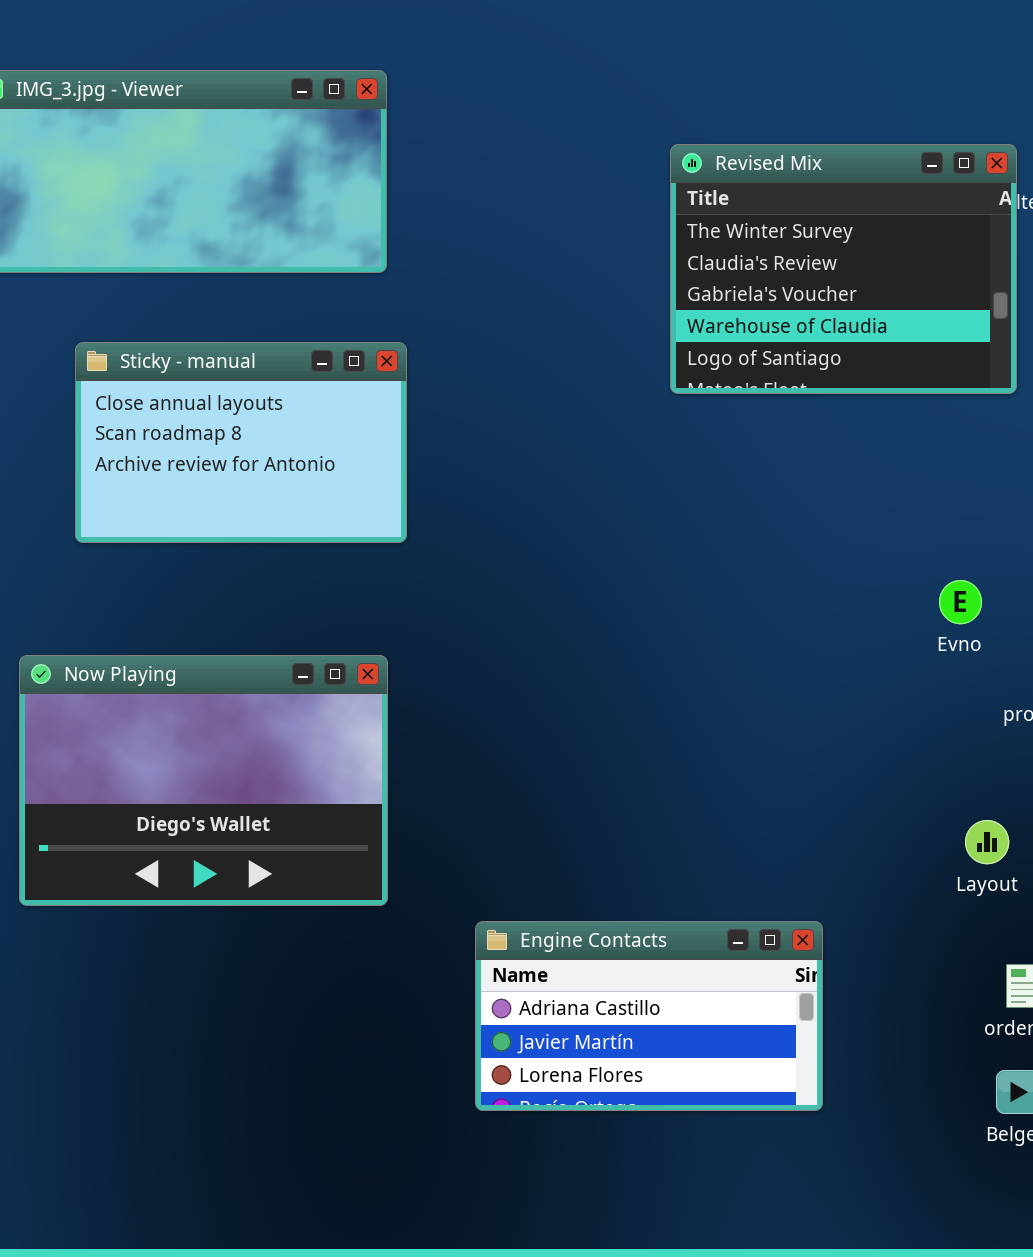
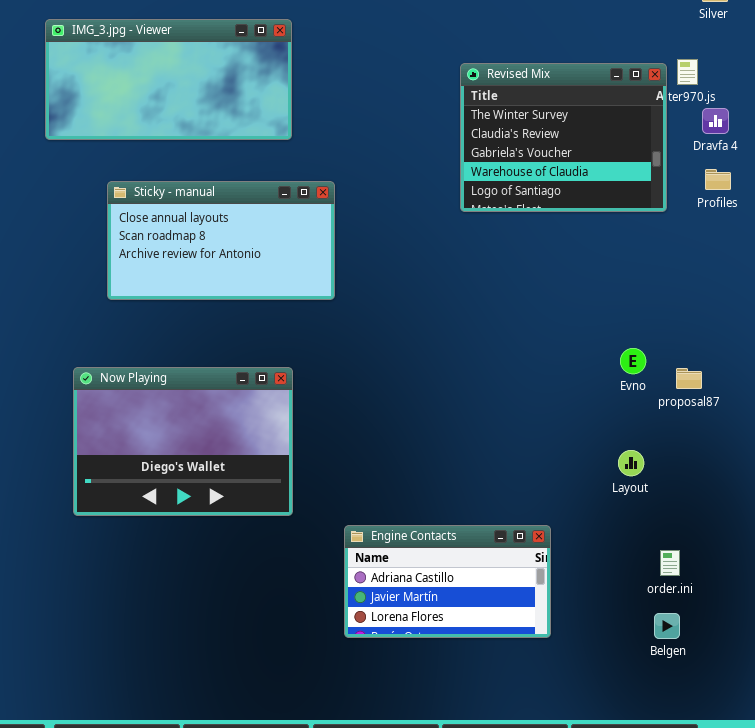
Sticky - manual: [75,342,407,543] -> [107,181,335,300], resized
Evno: [939,580,982,624] -> [620,348,646,374], moved
Layout: [965,820,1009,864] -> [618,450,644,476], moved

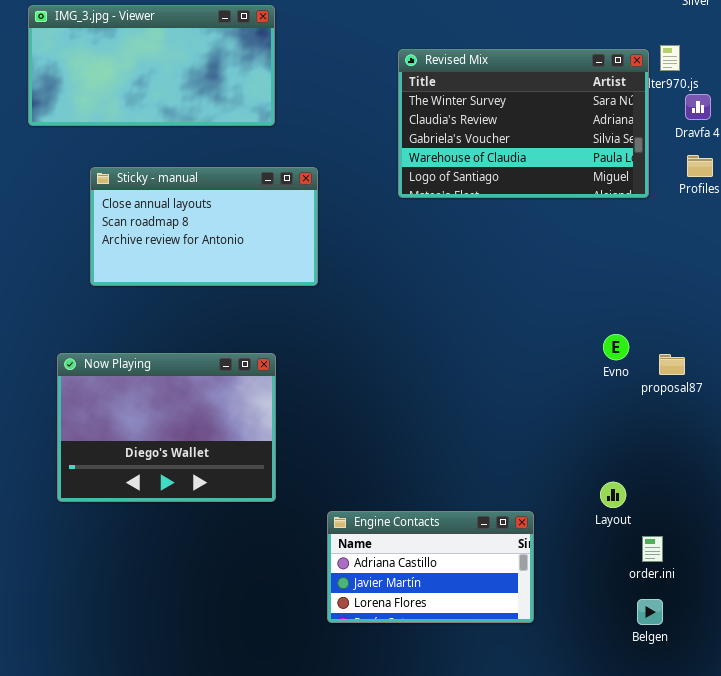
Revised Mix: [460,63,667,212] -> [398,49,649,198], resized
Layout: [618,450,644,476] -> [600,482,626,508], moved

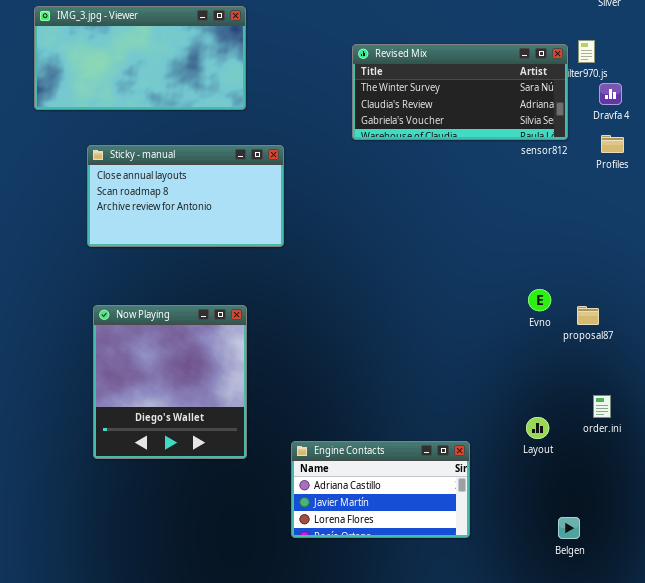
Revised Mix: [398,49,649,198] -> [352,44,568,140], resized
Now Playing: [57,353,276,502] -> [93,305,247,459], resized
order.ini: [642,536,663,562] -> [593,395,611,418], moved

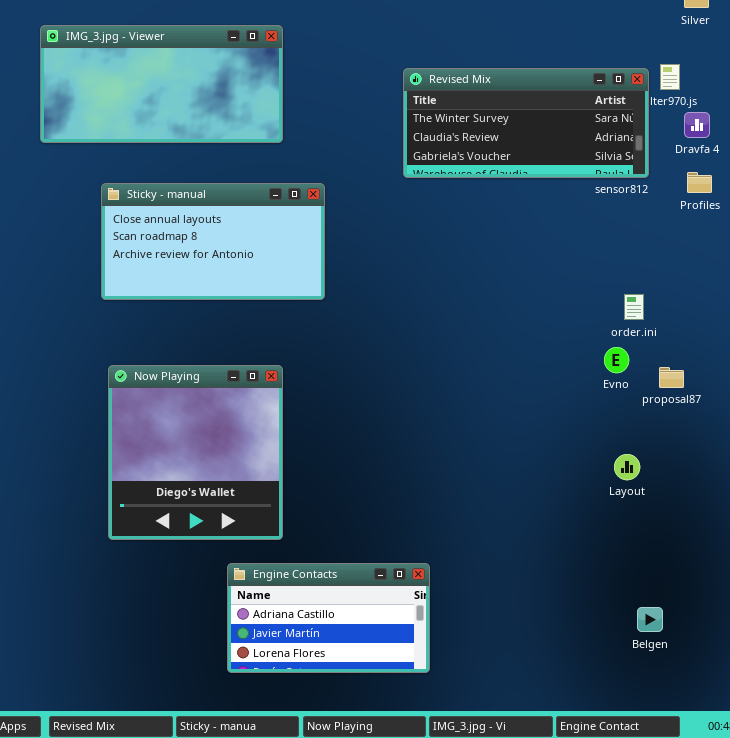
order.ini: [593,395,611,418] -> [624,294,644,320], moved
Layout: [526,417,549,439] -> [614,454,640,480], moved
Engine Contacts: [291,441,470,538] -> [227,563,430,673], moved

